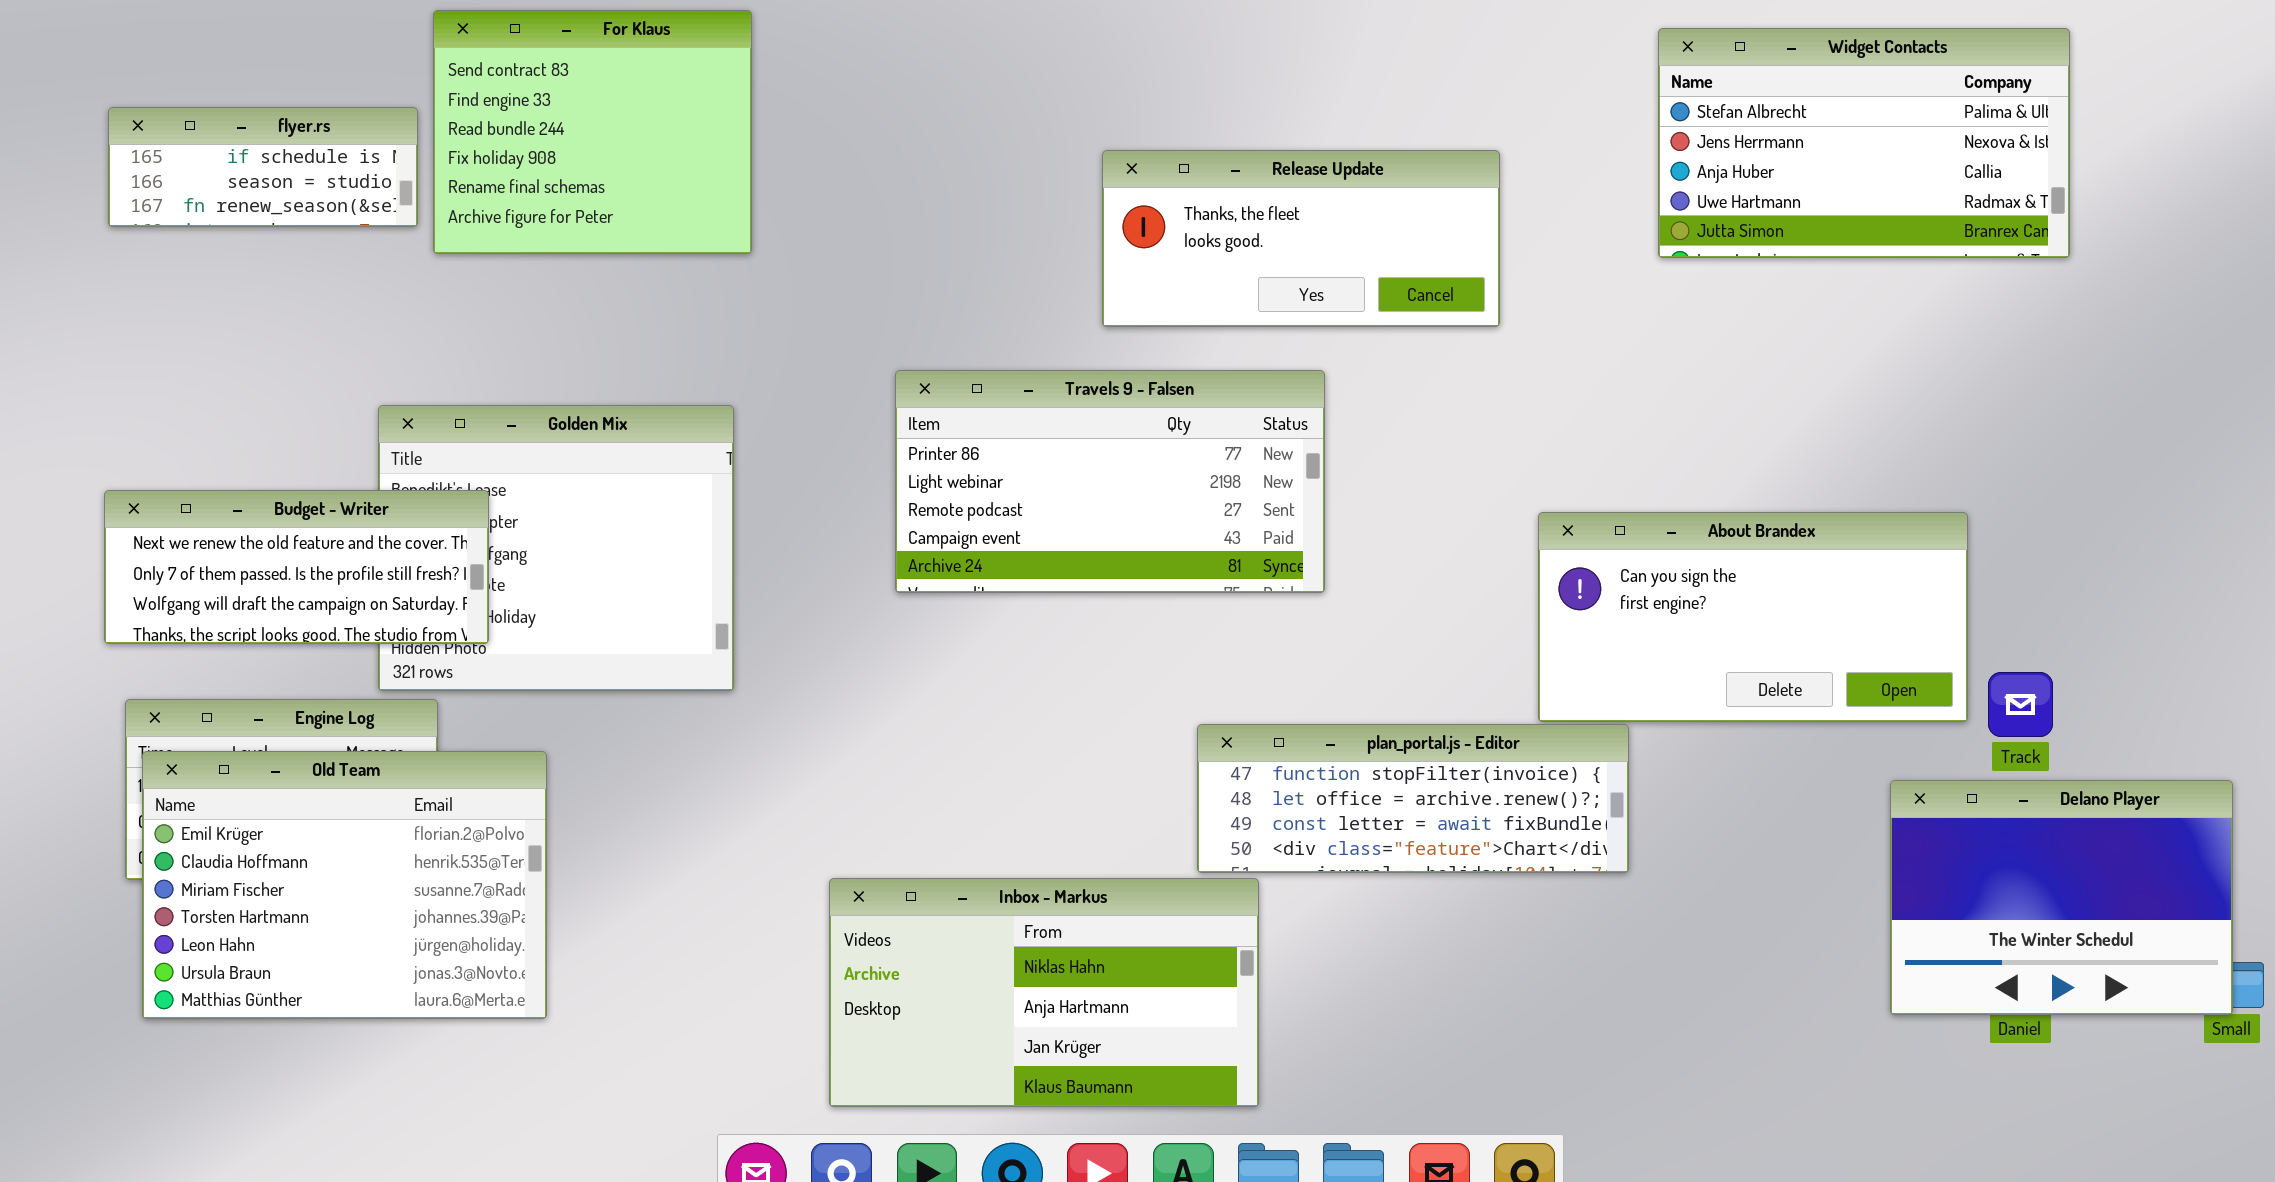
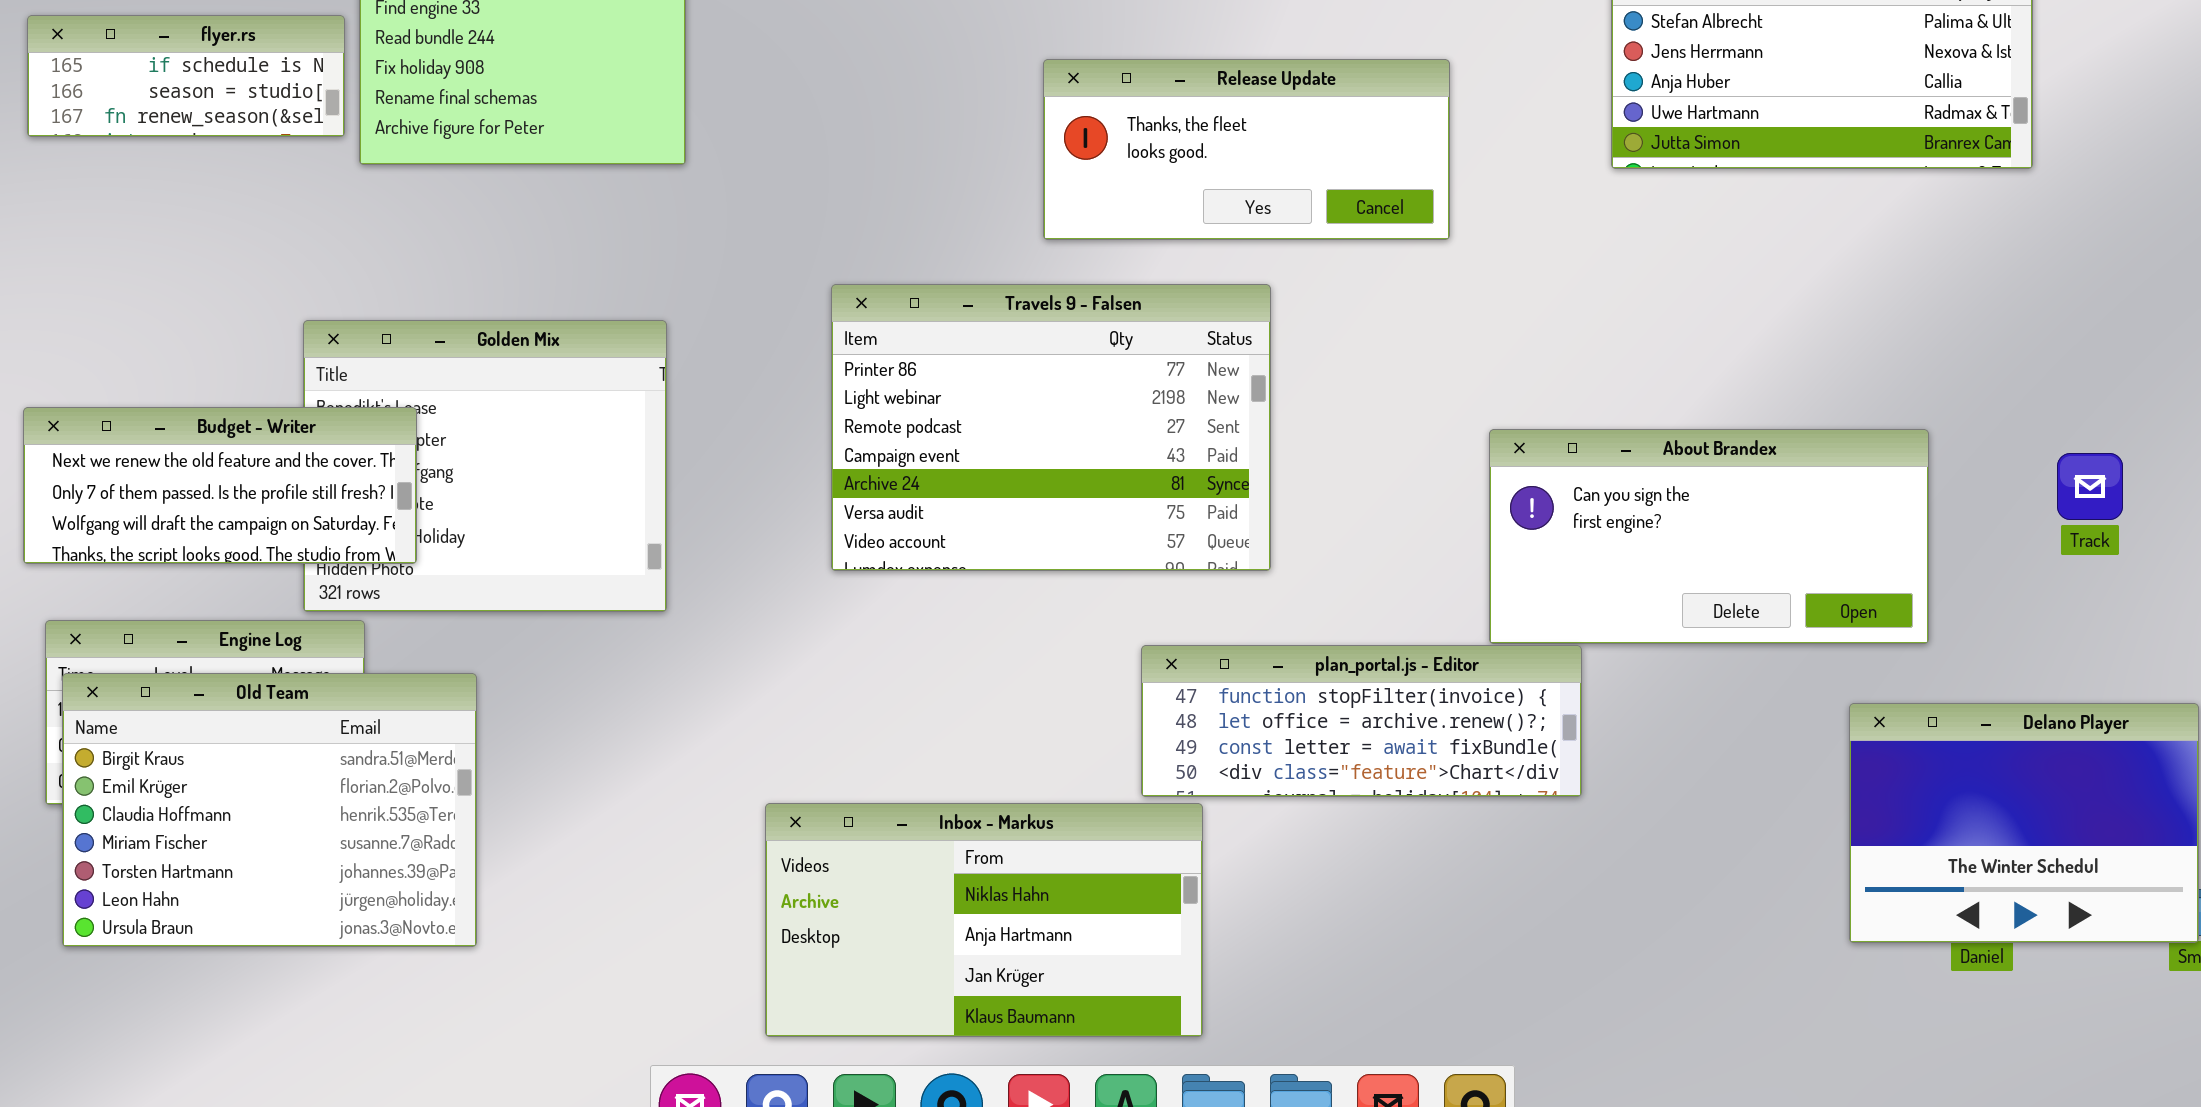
Travels 9 - Falsen: [895,370,1325,593] -> [831,284,1271,571], resized
Track: [1988,672,2053,737] -> [2057,453,2123,520], moved
Old Team: [142,751,547,1019] -> [62,673,477,947], scrolled up 1 row

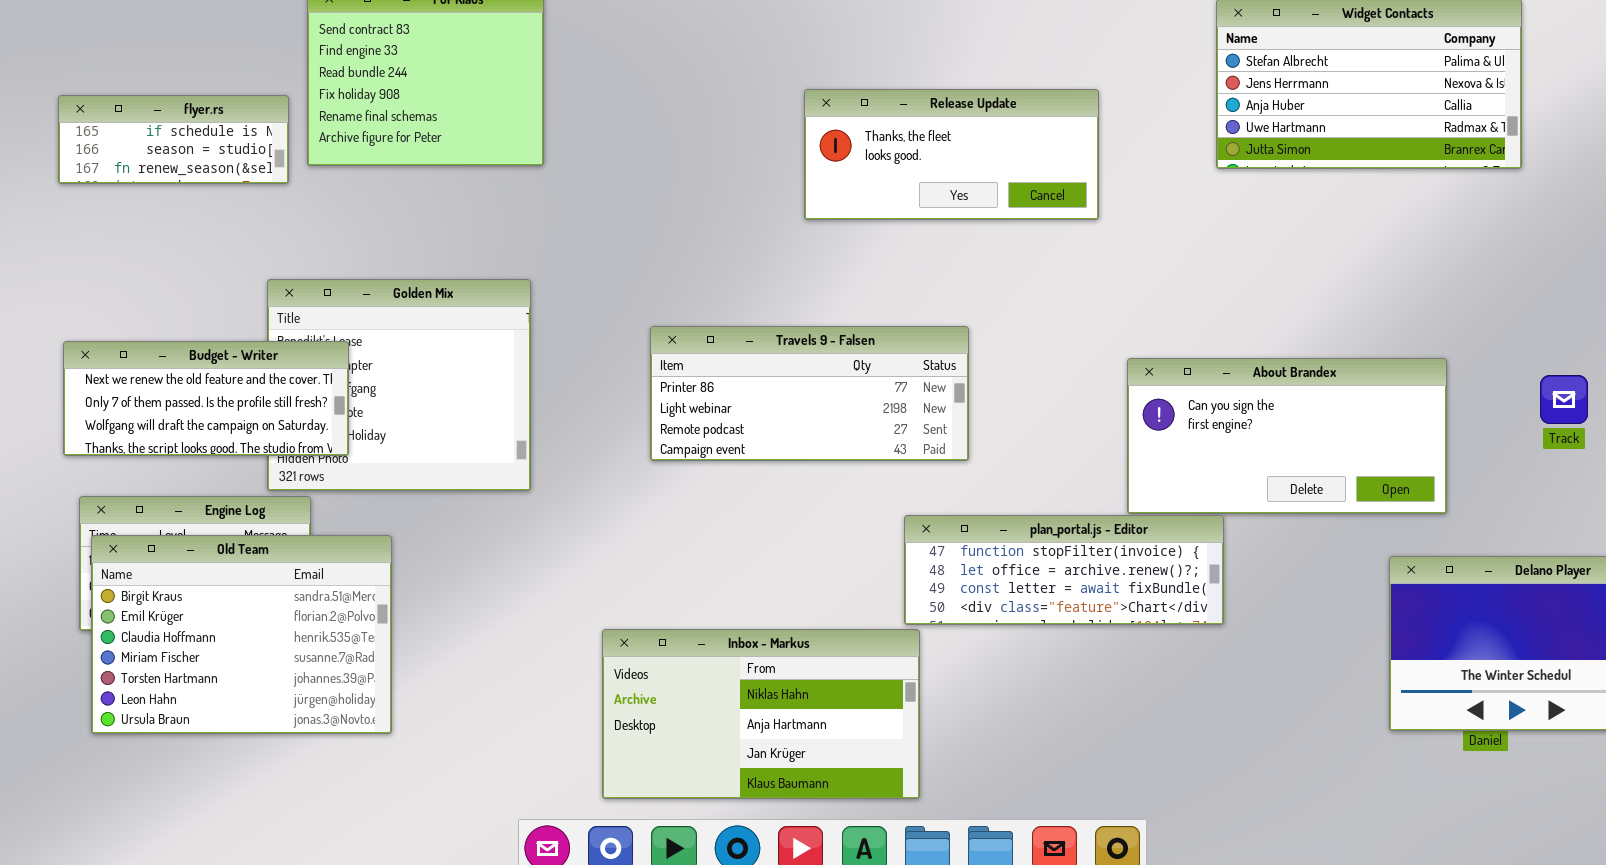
flyer.rs: [27,15,345,137] -> [58,95,289,184], moved
Travels 9 - Falsen: [831,284,1271,571] -> [650,326,969,461], resized
plan_portal.js - Editor: [1141,645,1582,797] -> [904,515,1224,625], moved

